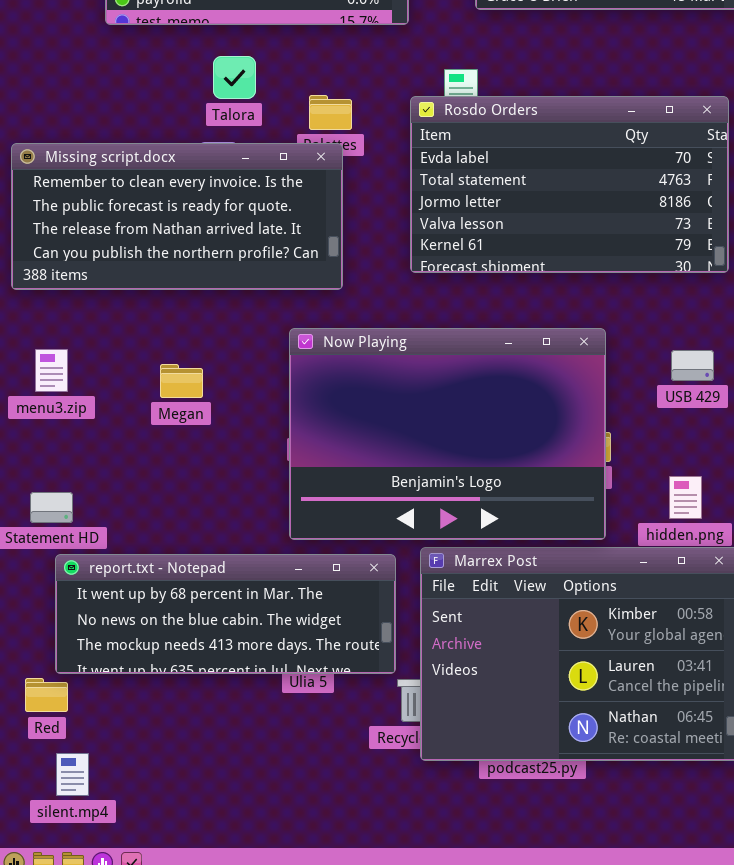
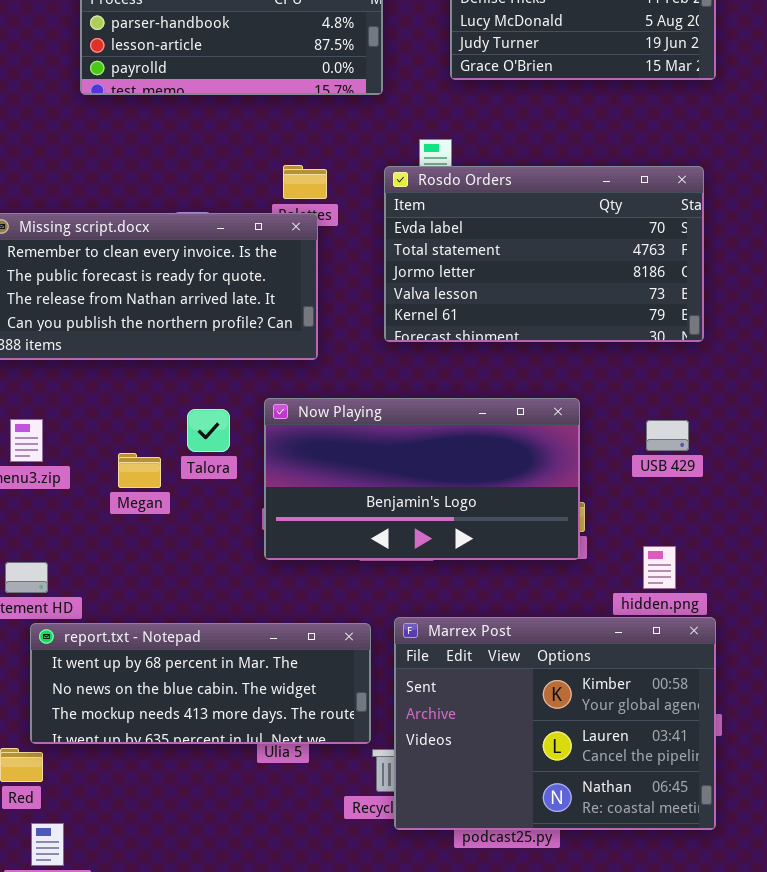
Talora: [213,56,256,99] -> [187,409,230,452], moved
Now Playing: [289,328,606,540] -> [264,398,580,560], resized
Megan: [160,364,203,398] -> [118,453,161,488], moved

